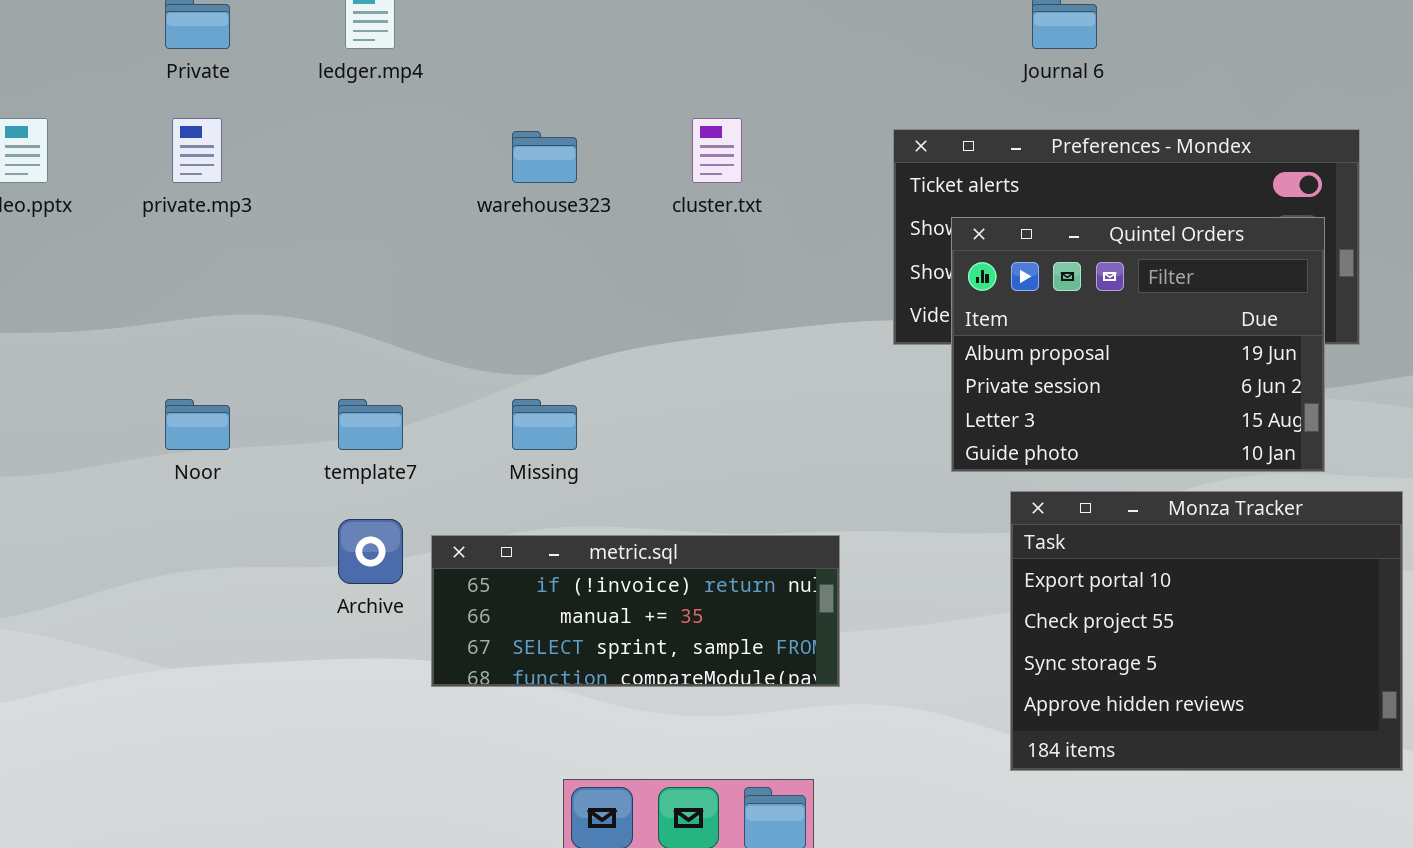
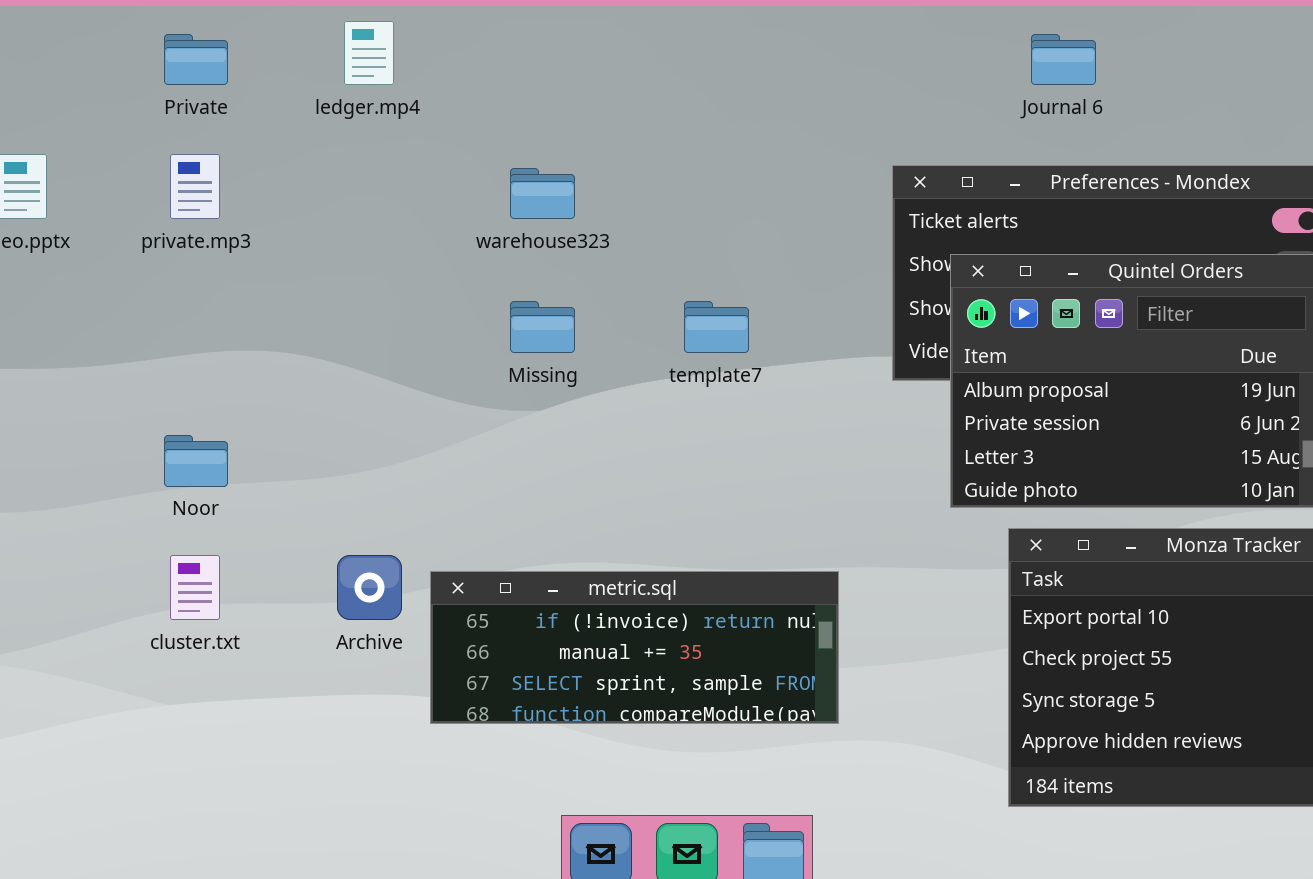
cluster.txt: [692,118,742,183] -> [170,555,220,620], moved
template7: [338,399,403,450] -> [684,301,749,353], moved
Missing: [512,399,577,450] -> [510,301,575,353], moved

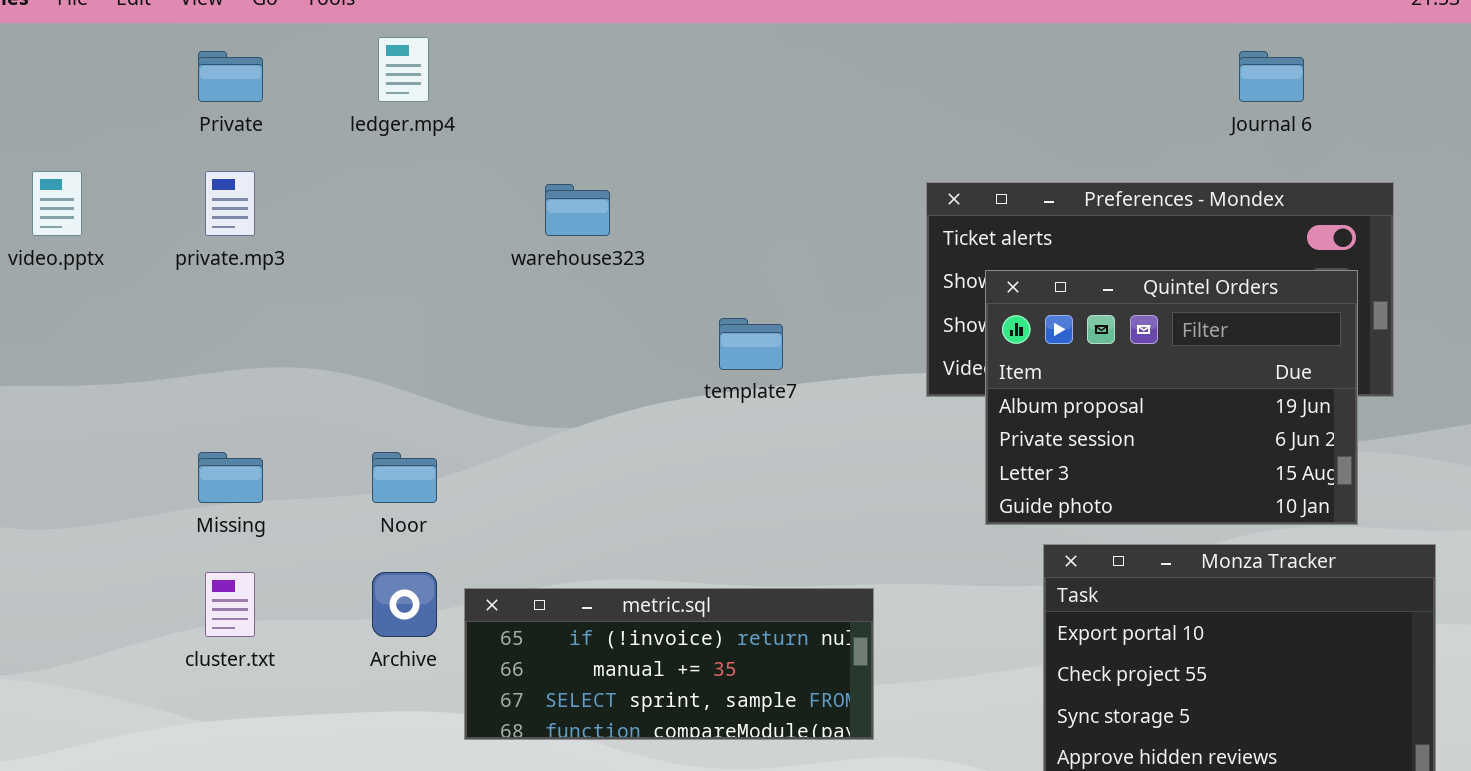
Journal 6: [1031,34,1096,85] -> [1239,51,1304,102], moved
Missing: [510,301,575,353] -> [198,452,263,503], moved
Noor: [164,435,228,487] -> [372,452,437,503], moved

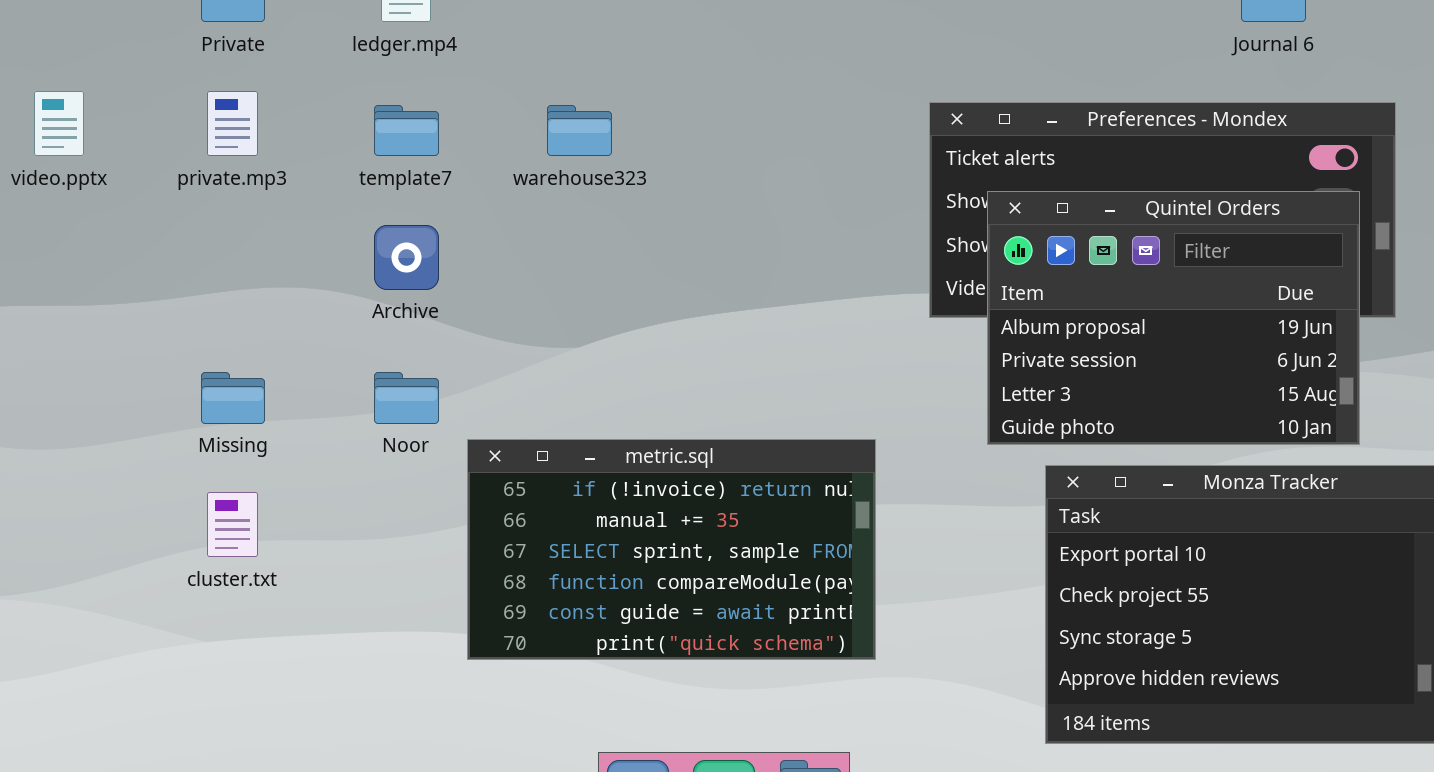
template7: [719,318,783,370] -> [374,105,439,156], moved
Archive: [372,572,437,637] -> [374,225,439,290], moved
metric.sql: [464,588,874,740] -> [467,439,876,660], resized

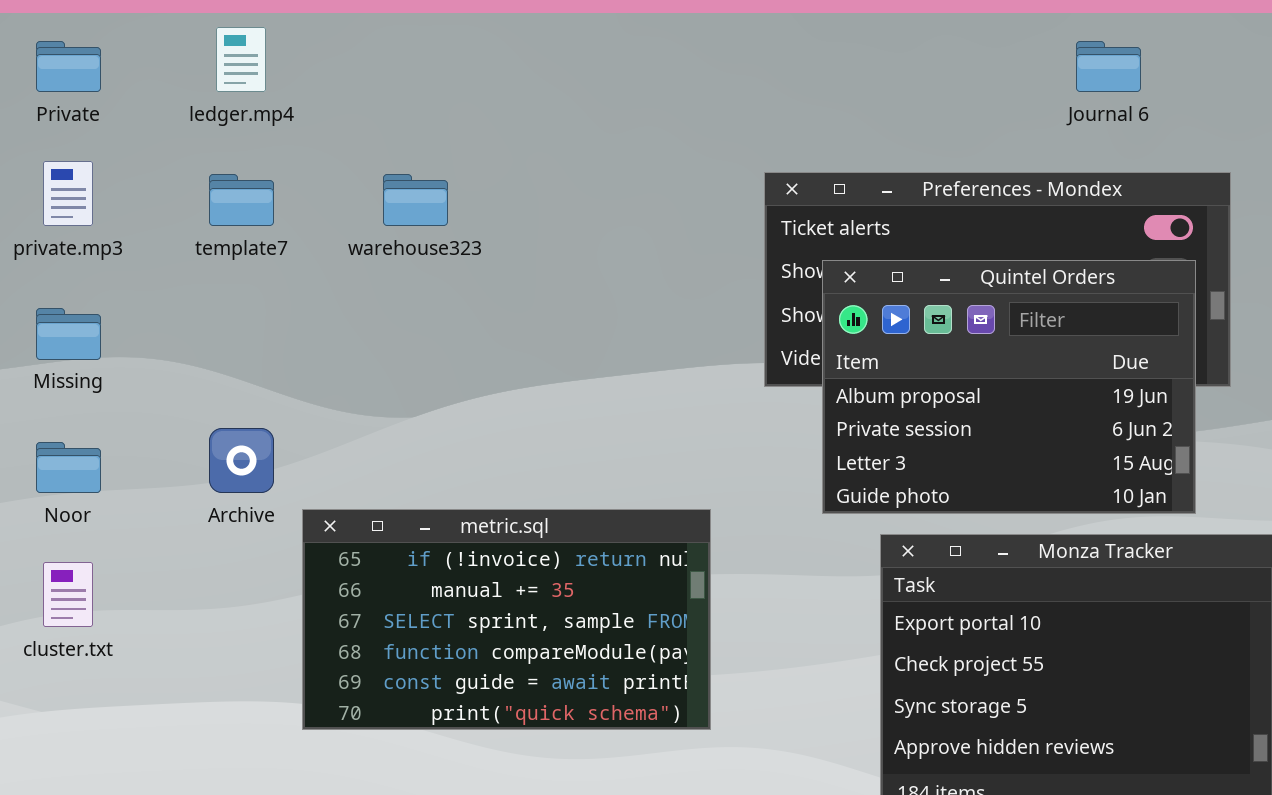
Archive: [374,225,439,290] -> [209,428,274,493], moved
Missing: [201,372,265,424] -> [36,308,101,360], moved
Noor: [374,372,439,424] -> [36,442,101,493], moved

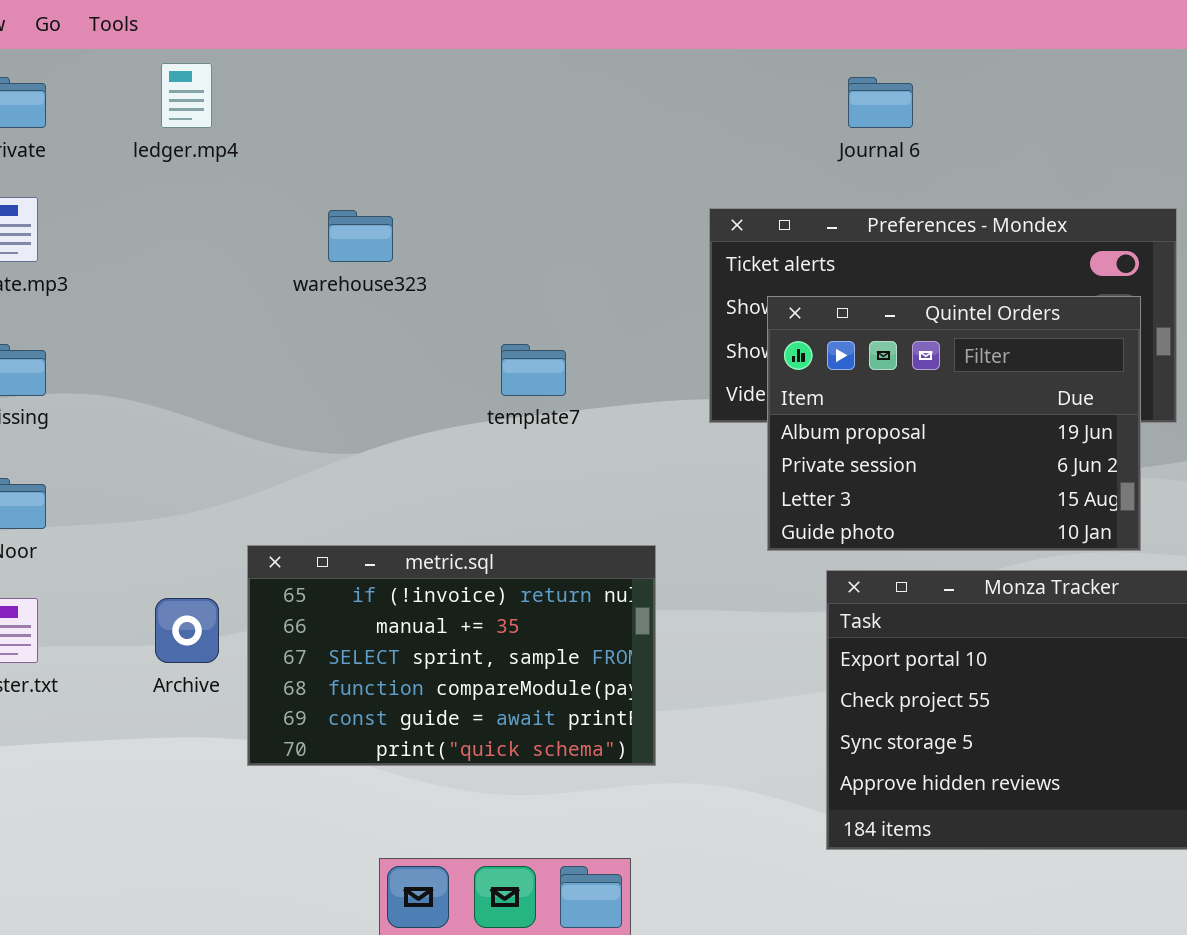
Journal 6: [1076,41,1141,92] -> [848,77,913,128], moved
template7: [209,174,274,226] -> [501,344,566,396], moved
Archive: [209,428,274,493] -> [155,598,219,663], moved

